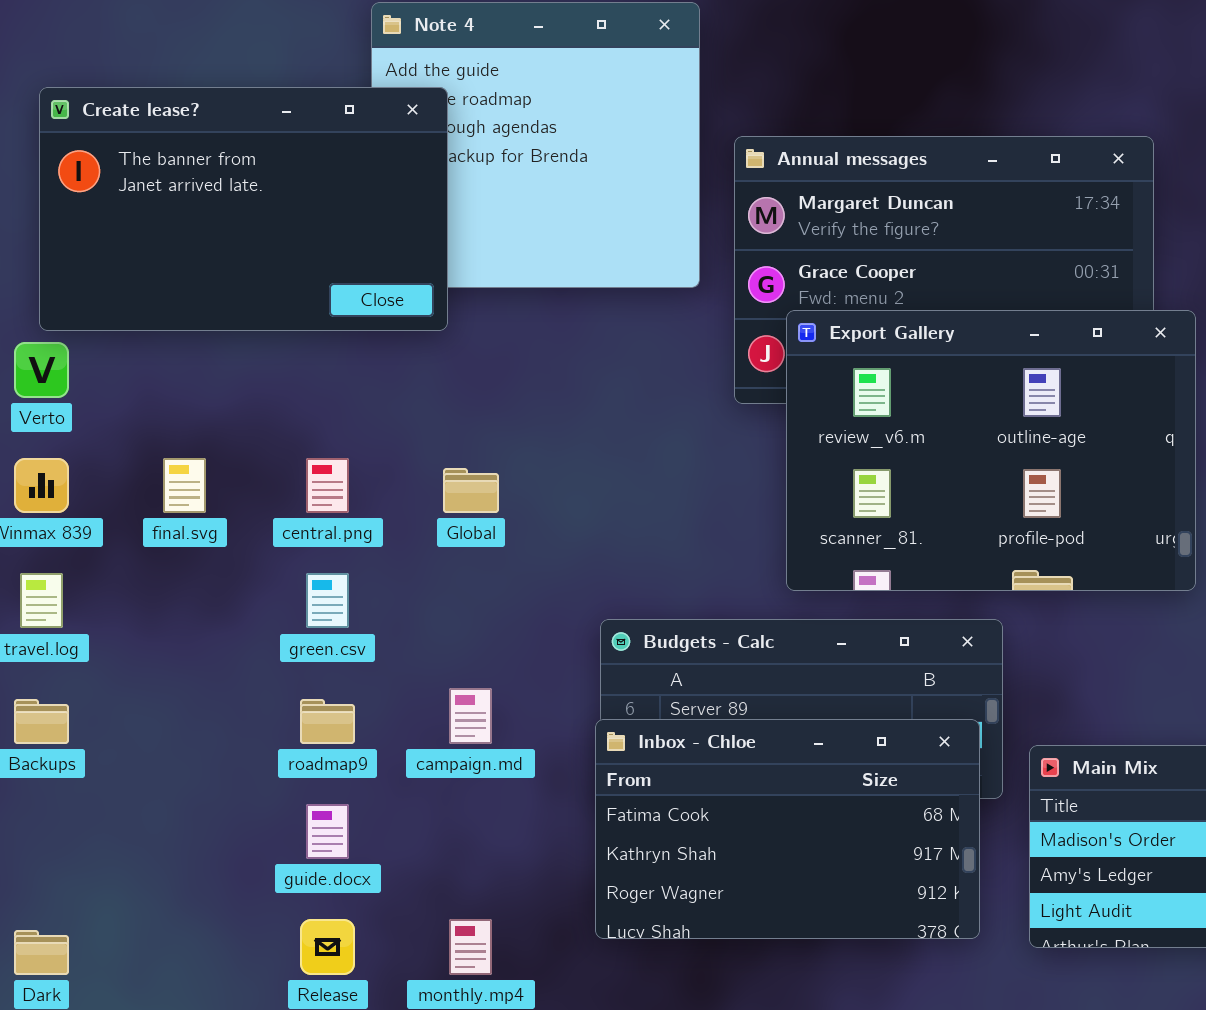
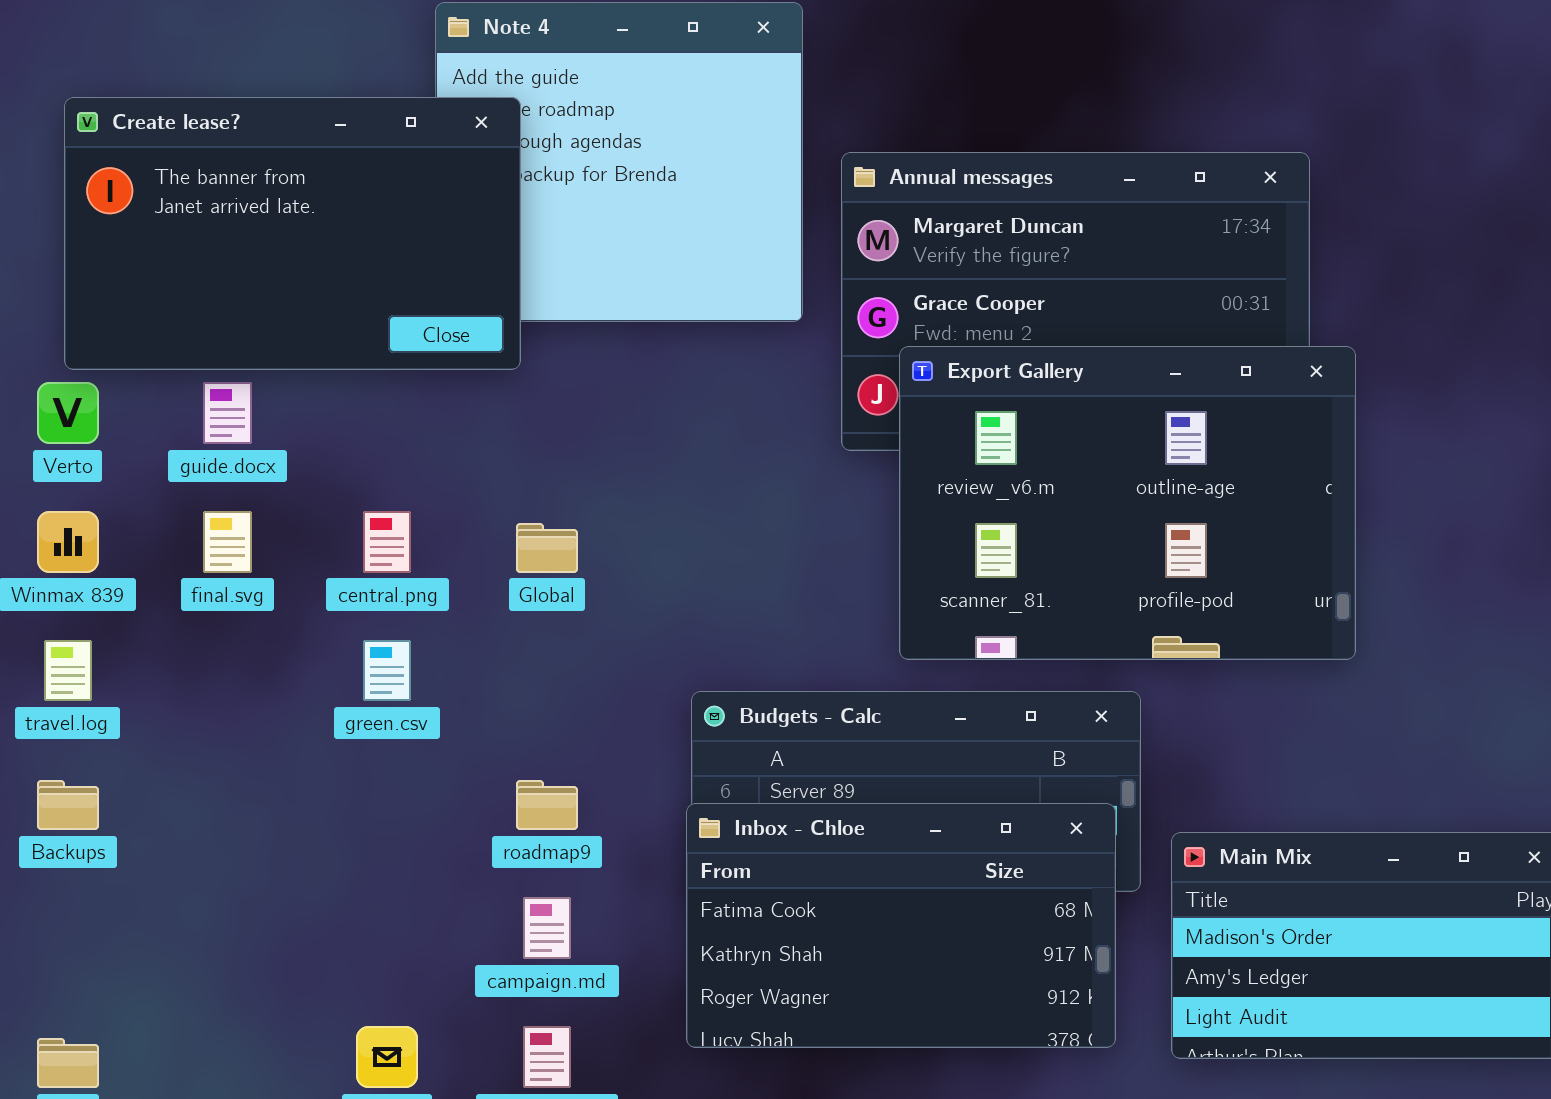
campaign.md: [449,688,492,744] -> [523,897,571,959], moved
roadmap9: [300,699,355,744] -> [516,780,578,830], moved
guide.docx: [306,804,349,859] -> [203,382,252,444], moved

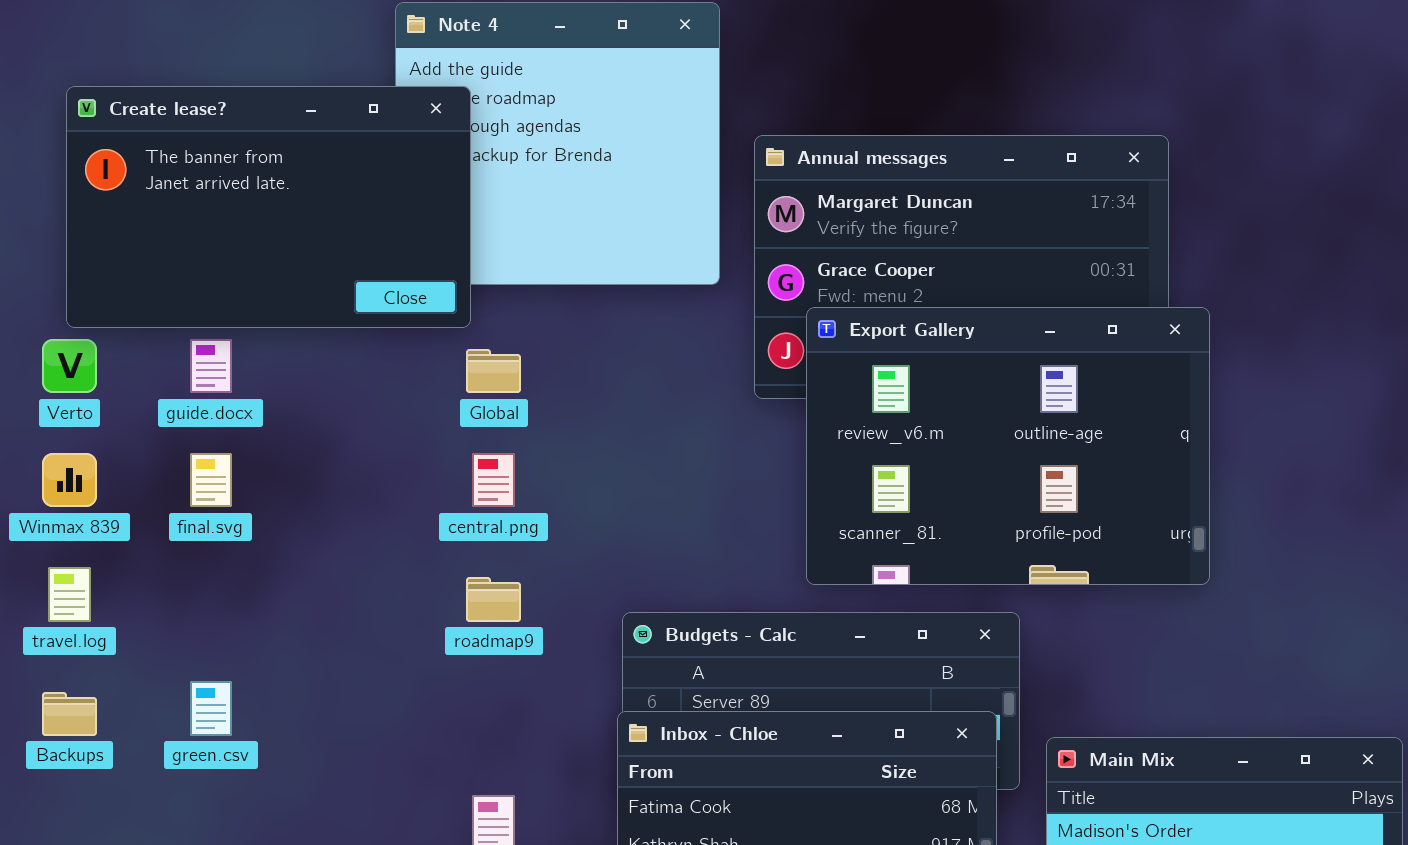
central.png: [363,511,411,573] -> [472,453,515,507], moved
Global: [516,523,578,573] -> [466,349,521,393], moved
green.csv: [363,640,411,701] -> [190,681,232,736], moved
roadmap9: [516,780,578,830] -> [466,577,521,622], moved

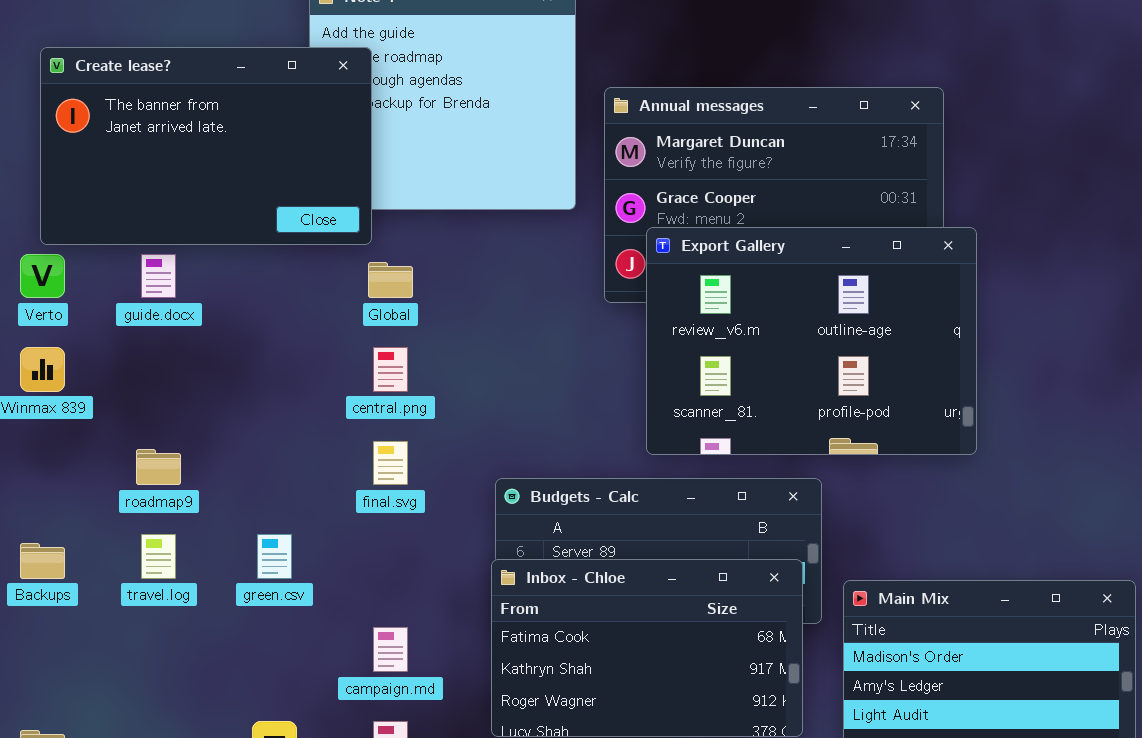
final.svg: [190,453,232,507] -> [373,441,408,485], moved
travel.log: [48,567,91,622] -> [141,534,176,579], moved
roadmap9: [466,577,521,622] -> [136,449,181,485], moved
green.csv: [190,681,232,736] -> [257,534,292,579], moved

